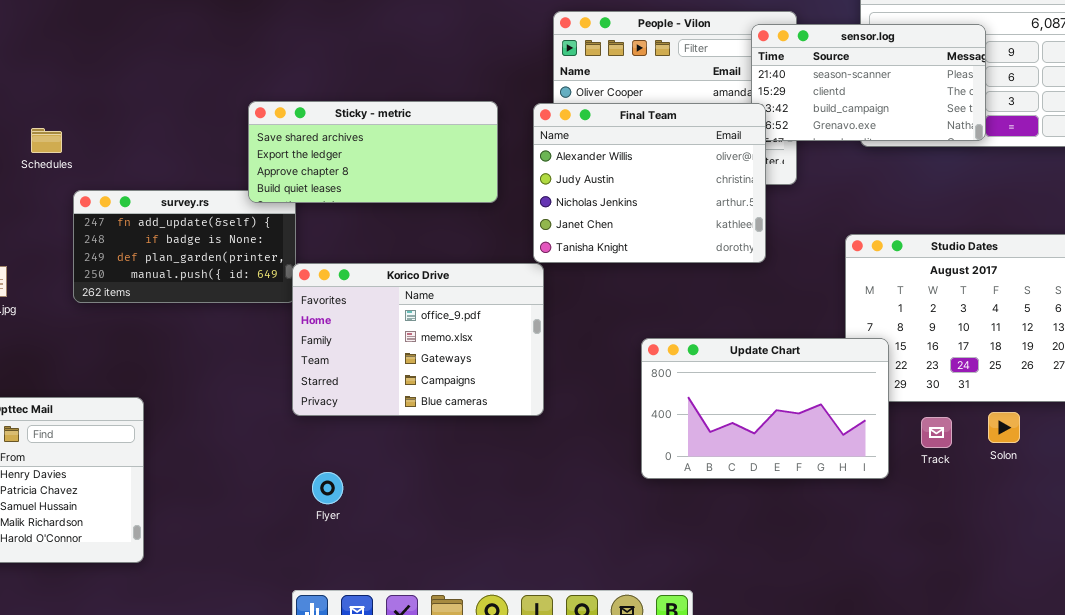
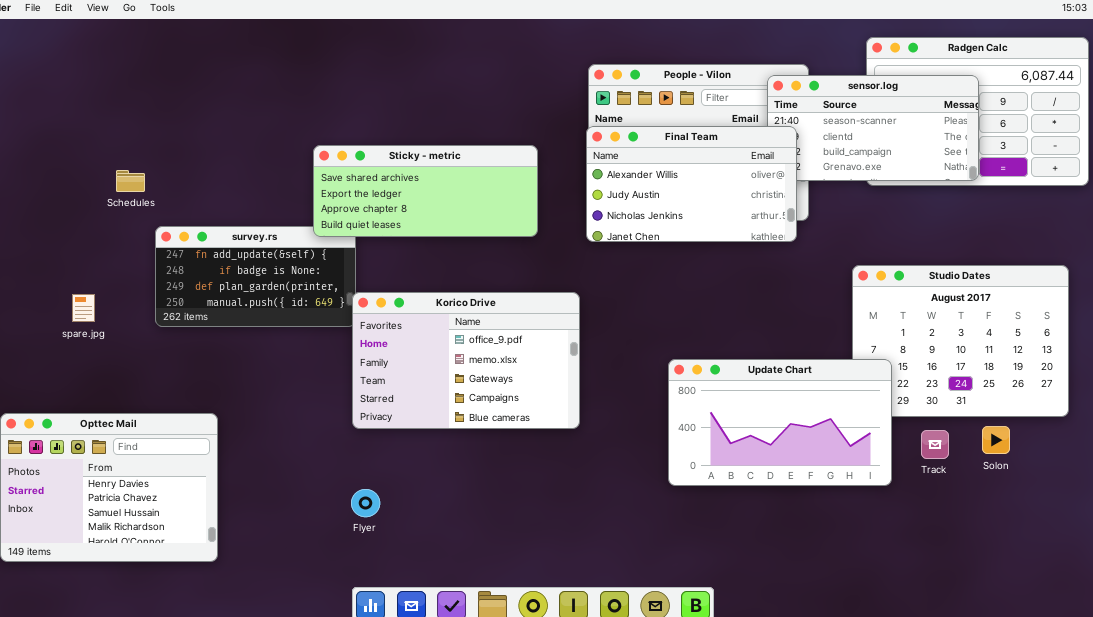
Final Team: [533,103,766,263] -> [586,126,797,242], moved, resized
Flyer: [312,472,343,504] -> [351,489,380,517], moved

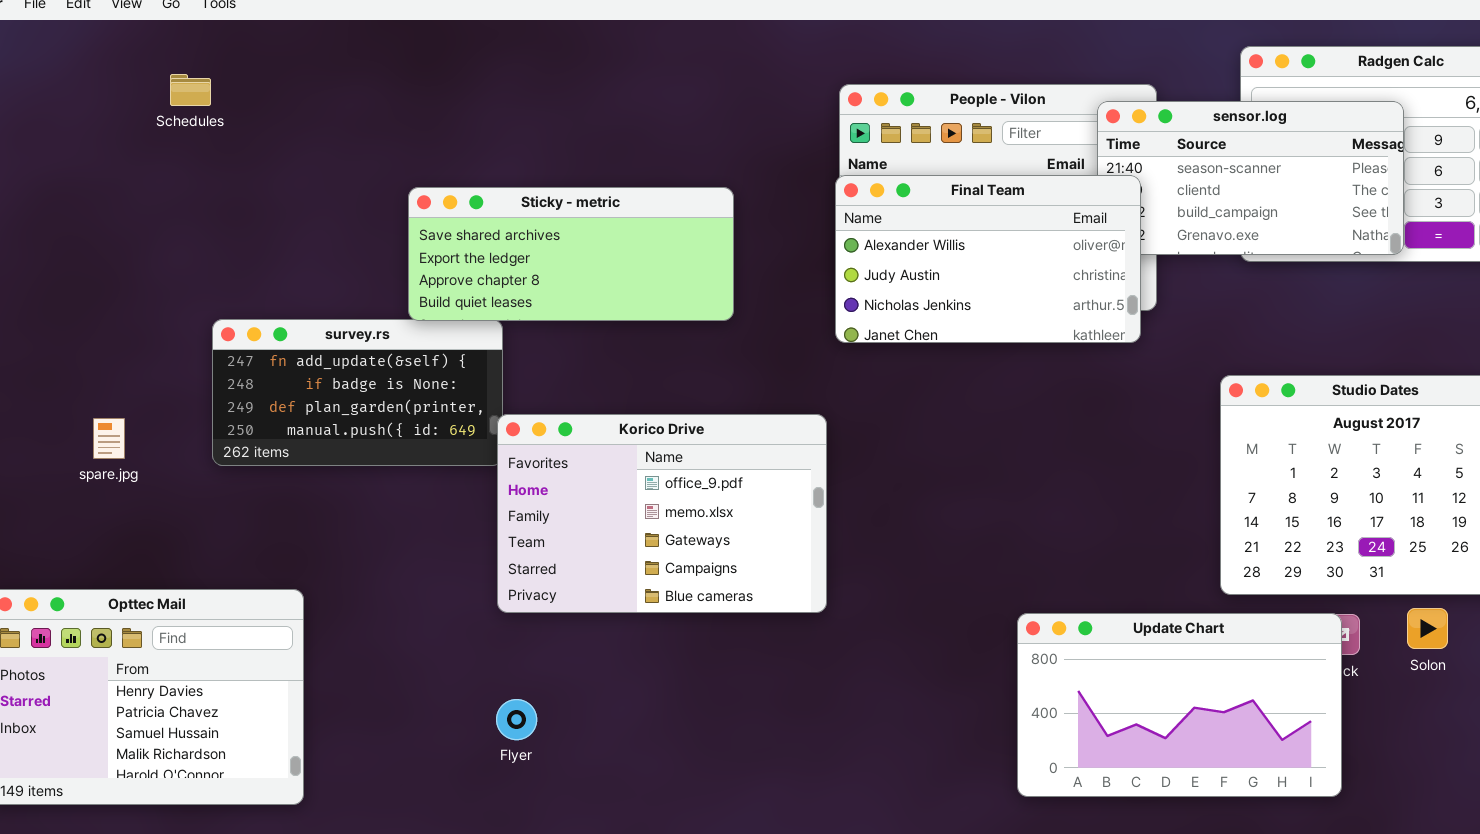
Sticky - metric: [313,145,538,237] -> [408,187,734,321], moved
Schedules: [116,170,145,192] -> [170,74,211,106], moved
Update Chart: [668,359,892,486] -> [1017,613,1342,797], moved

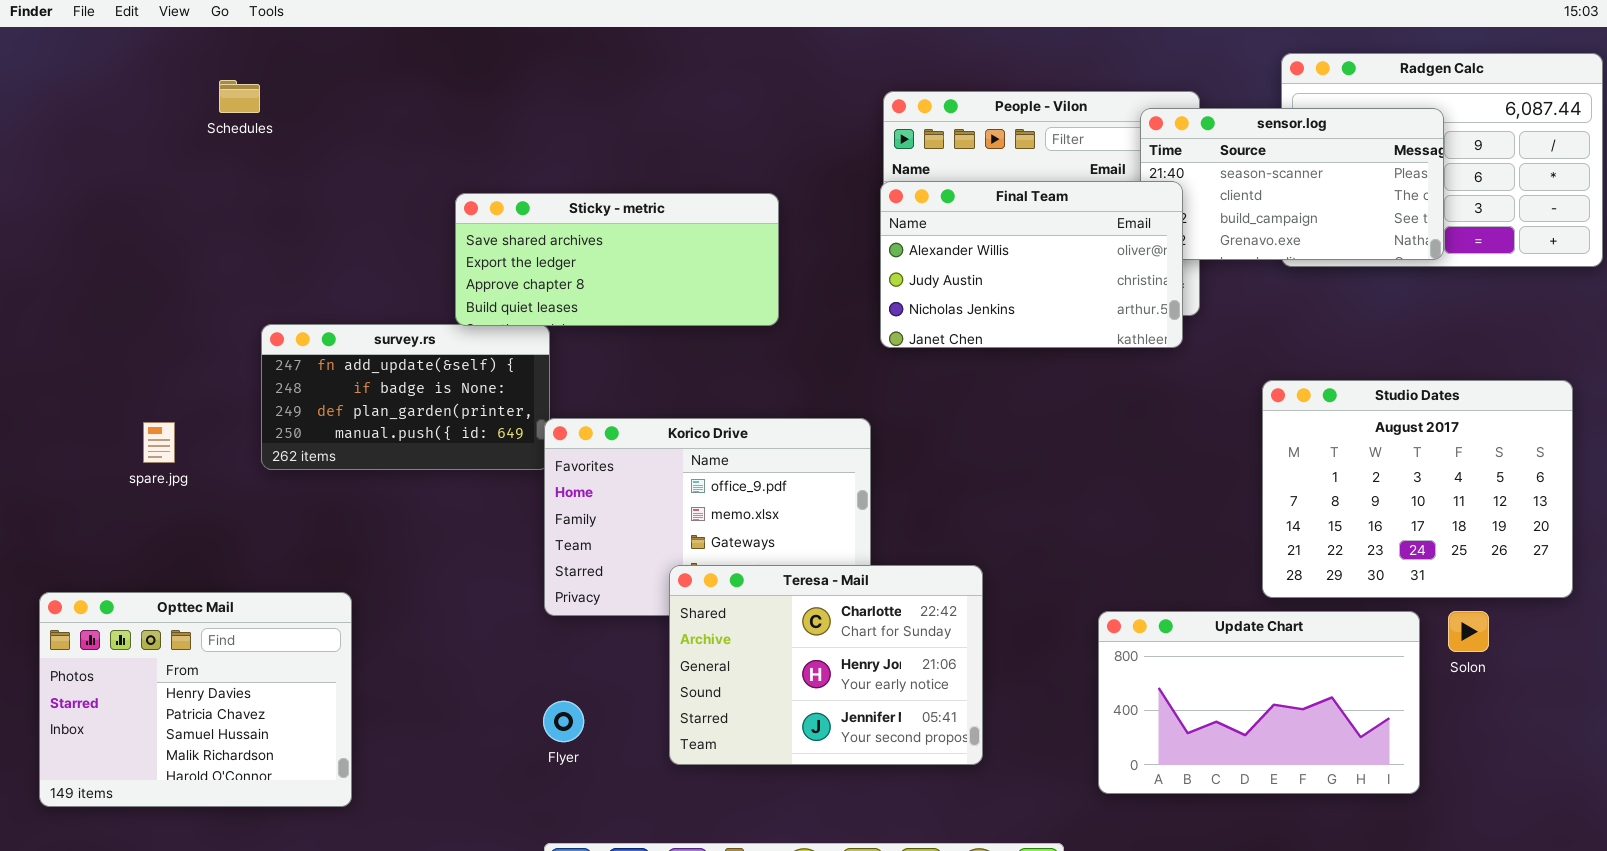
Teresa - Mail: none -> [669,565,983,765], opened
Update Chart: [1017,613,1342,797] -> [1098,611,1420,794], moved

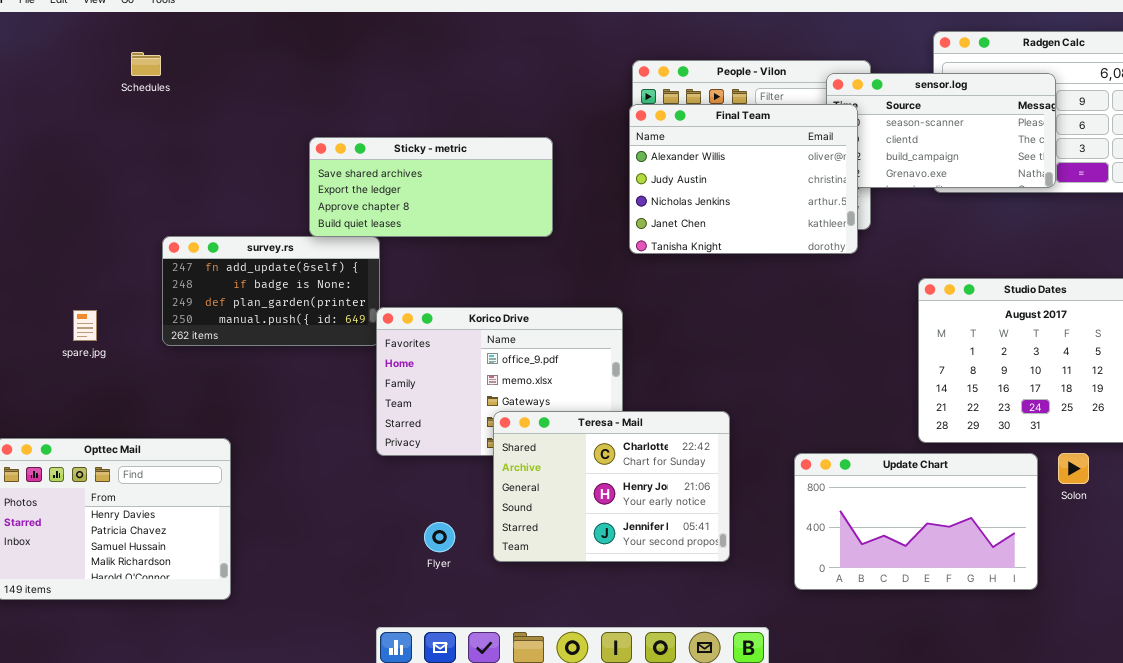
Final Team: [880,181,1183,348] -> [629,104,858,254], resized
Teresa - Mail: [669,565,983,765] -> [493,411,730,562], moved
Flyer: [543,701,584,742] -> [424,522,455,552], moved

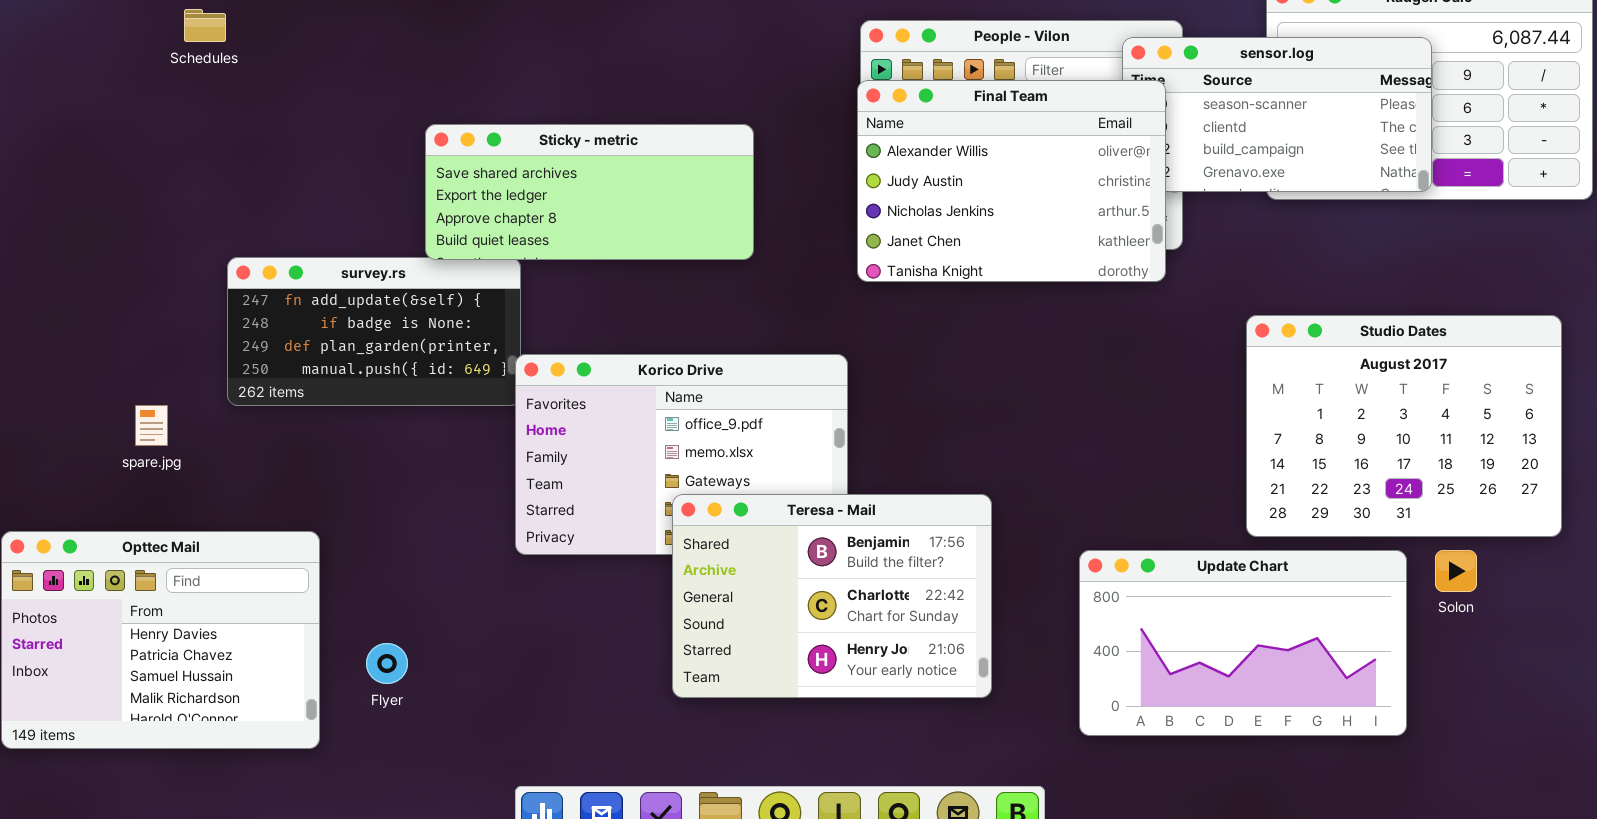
spare.jpg: [73,310,97,341] -> [135,405,168,446], moved
Teresa - Mail: [493,411,730,562] -> [672,494,992,698], scrolled up 1 row
Flyer: [424,522,455,552] -> [366,643,408,684], moved

